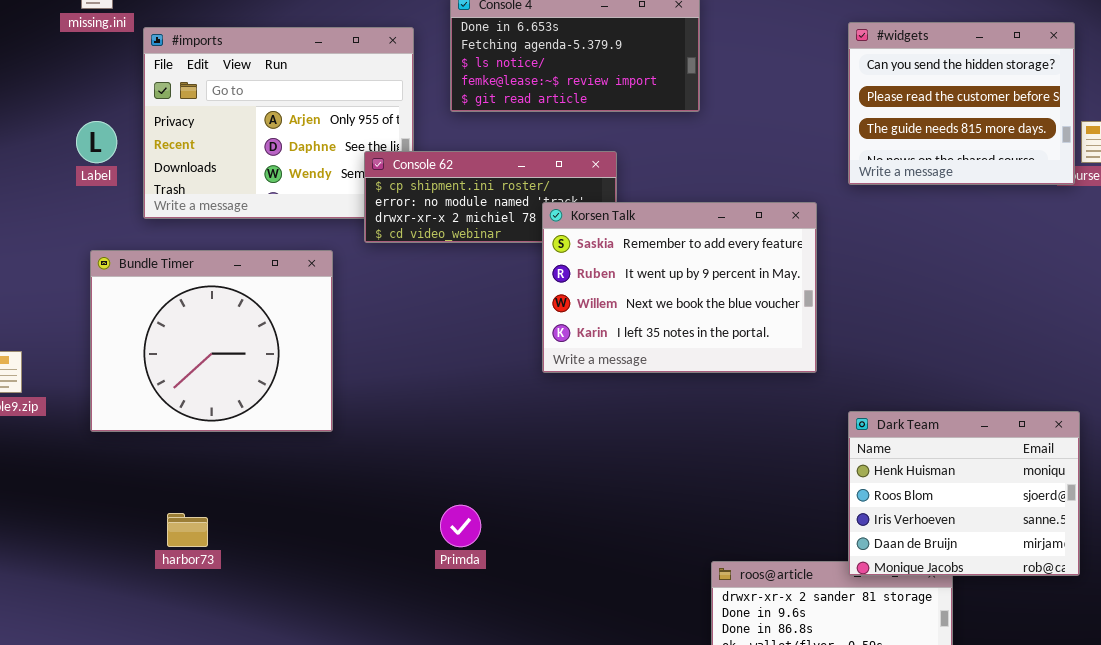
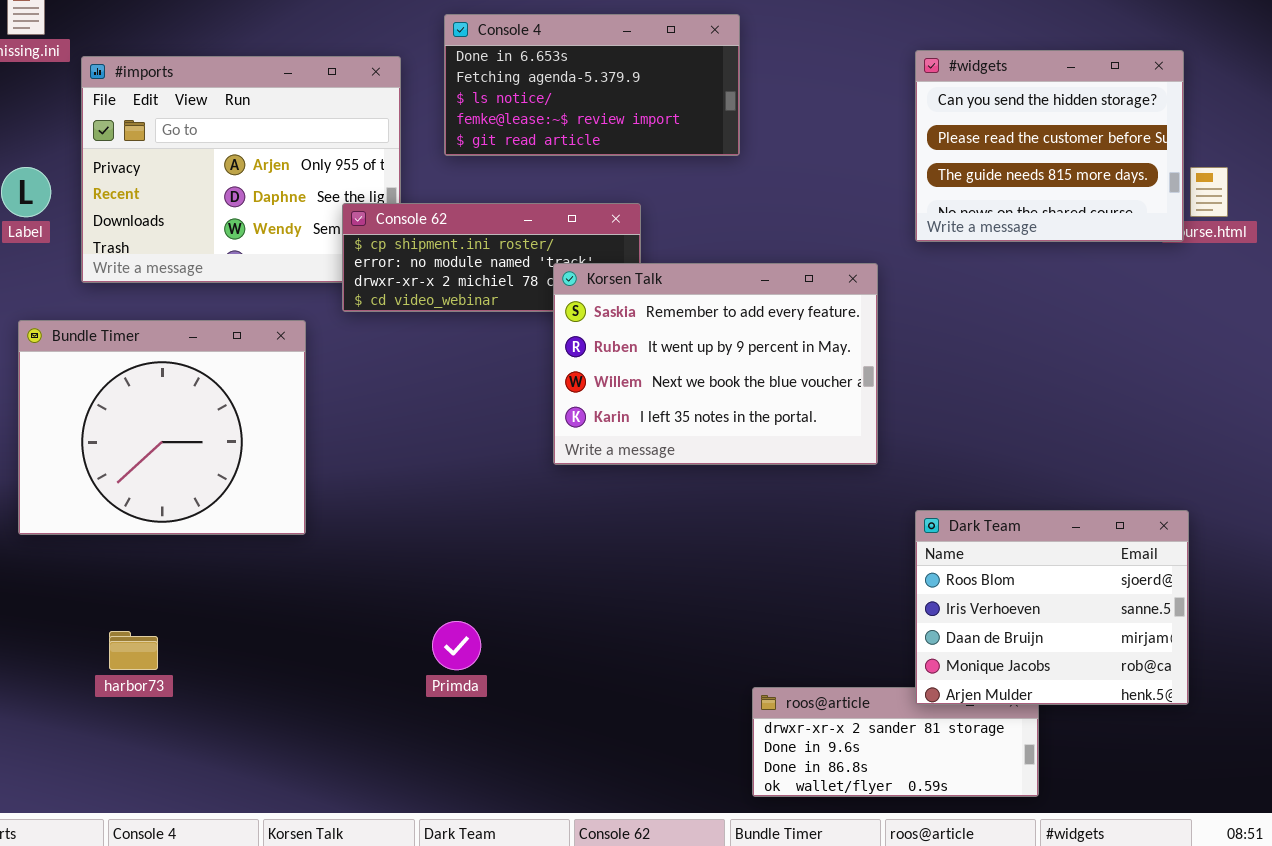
Dark Team: [848,411,1080,576] -> [915,510,1189,705], scrolled down 1 row

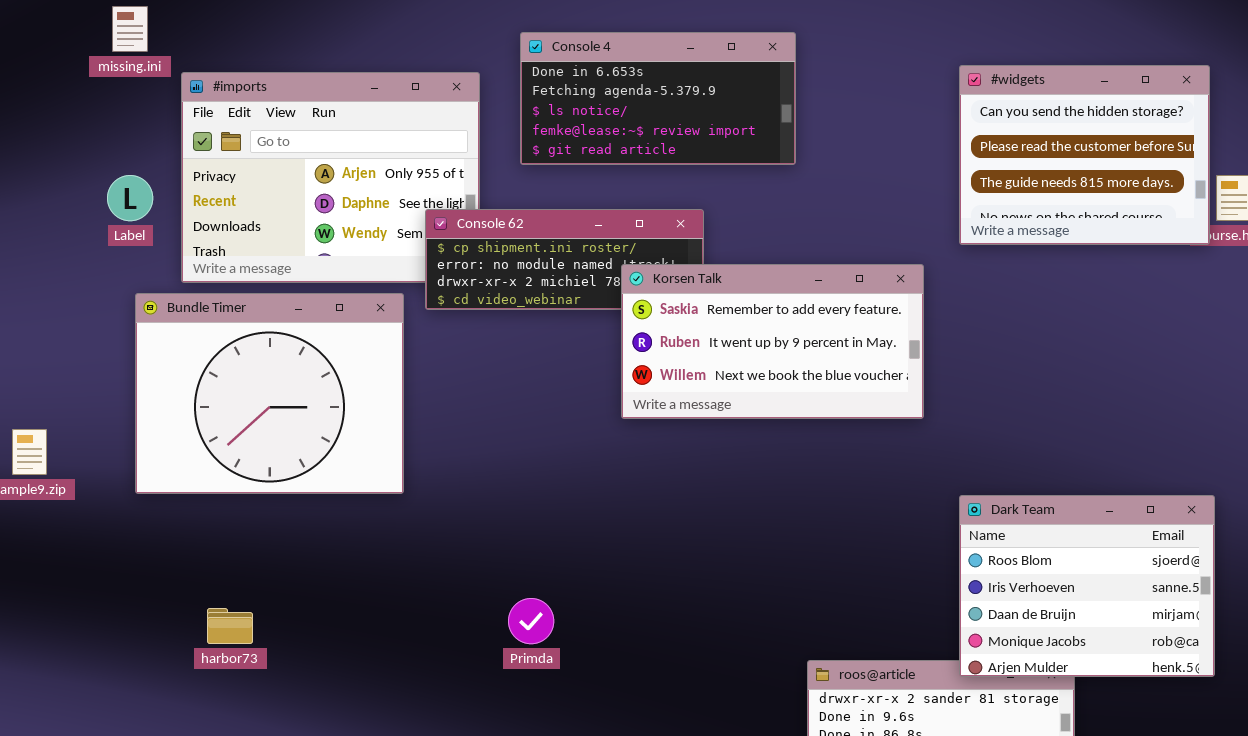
Korsen Talk: [553,263,878,465] -> [621,264,924,419], resized
Bundle Timer: [18,320,306,535] -> [135,293,404,494], moved

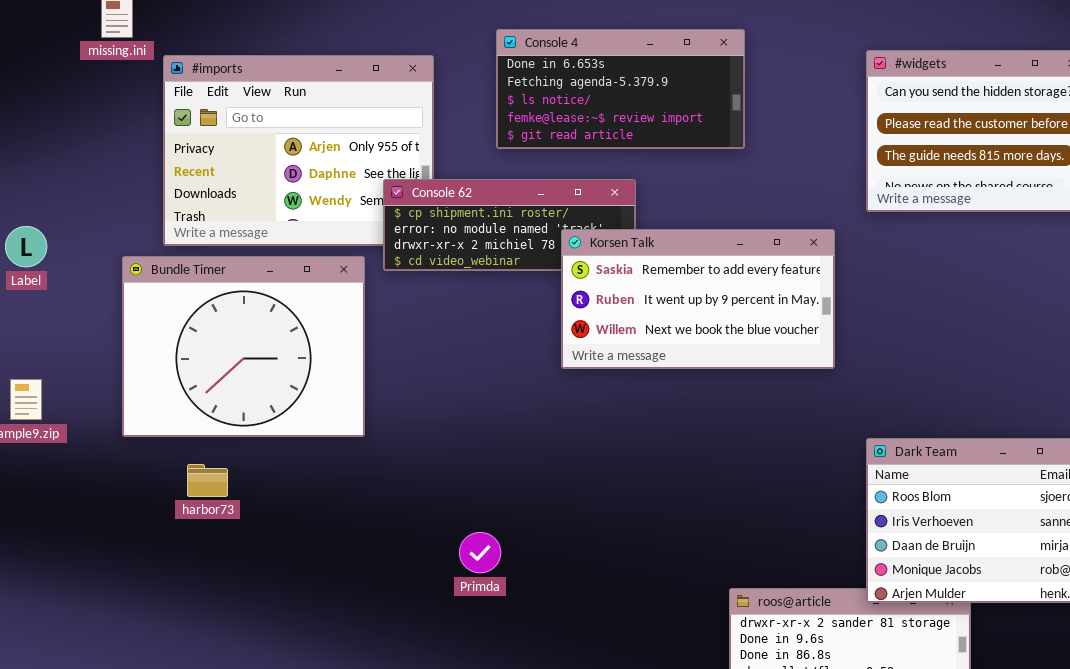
Console 4: [520,32,796,165] -> [496,29,745,149], moved
Label: [107,175,153,221] -> [5,226,47,267], moved
harbor73: [207,608,253,644] -> [187,464,228,497], moved

